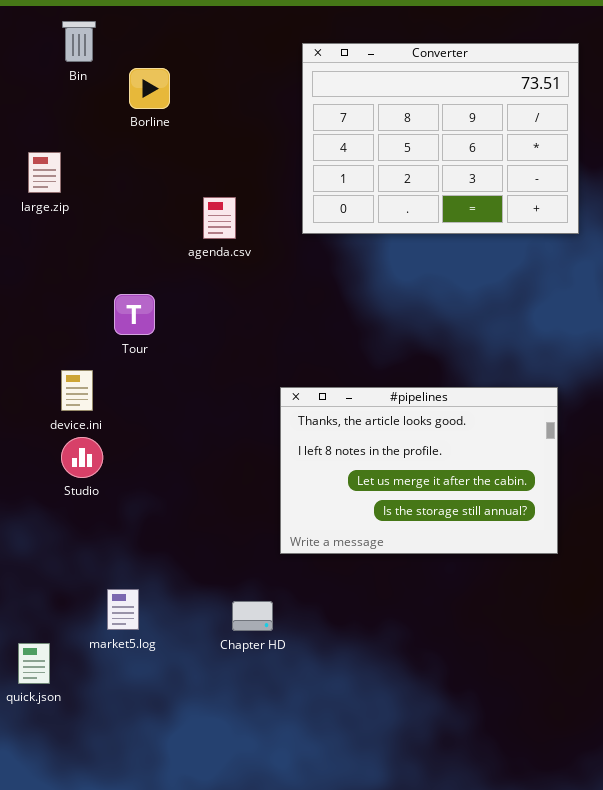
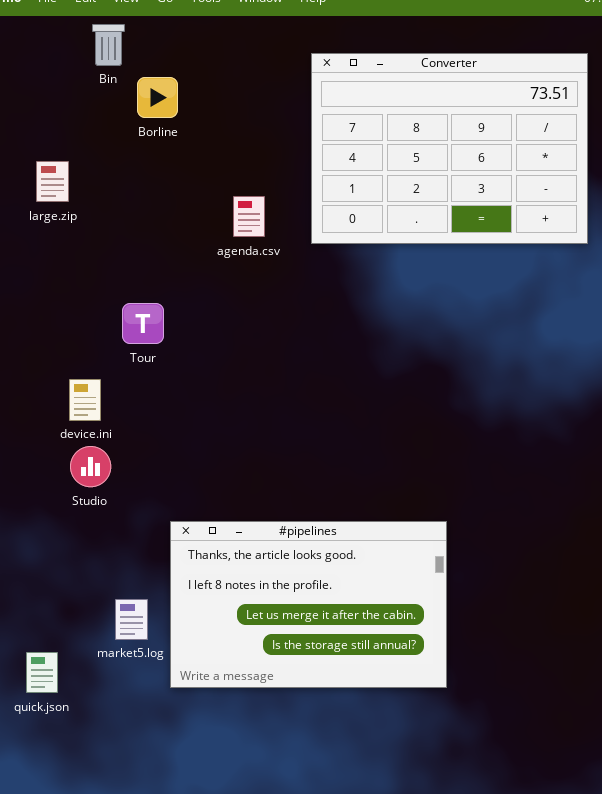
Bin: [62,21,96,62] -> [92,24,125,66], moved
agenda.csv: [203,197,236,239] -> [233,196,265,237], moved
#pipelines: [280,387,558,554] -> [170,521,447,688], moved

